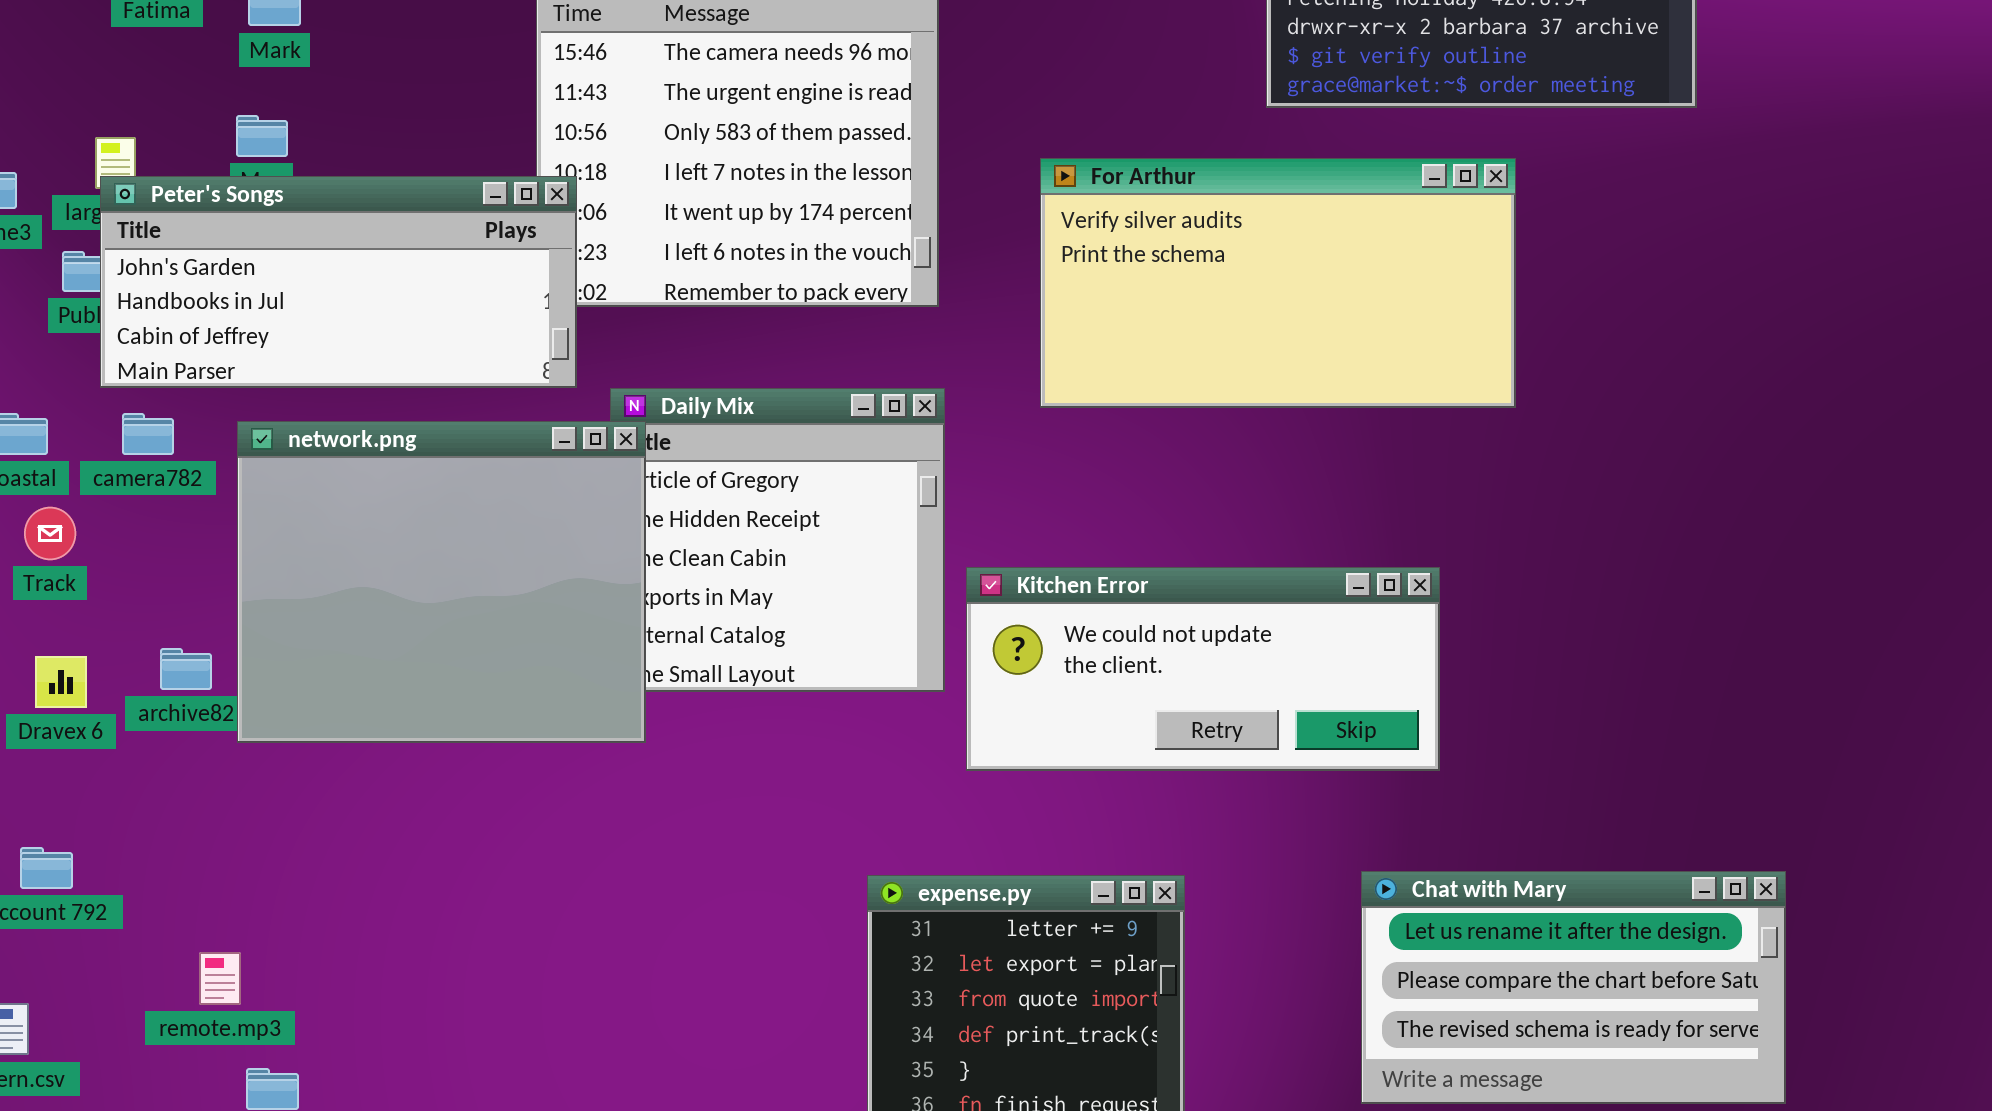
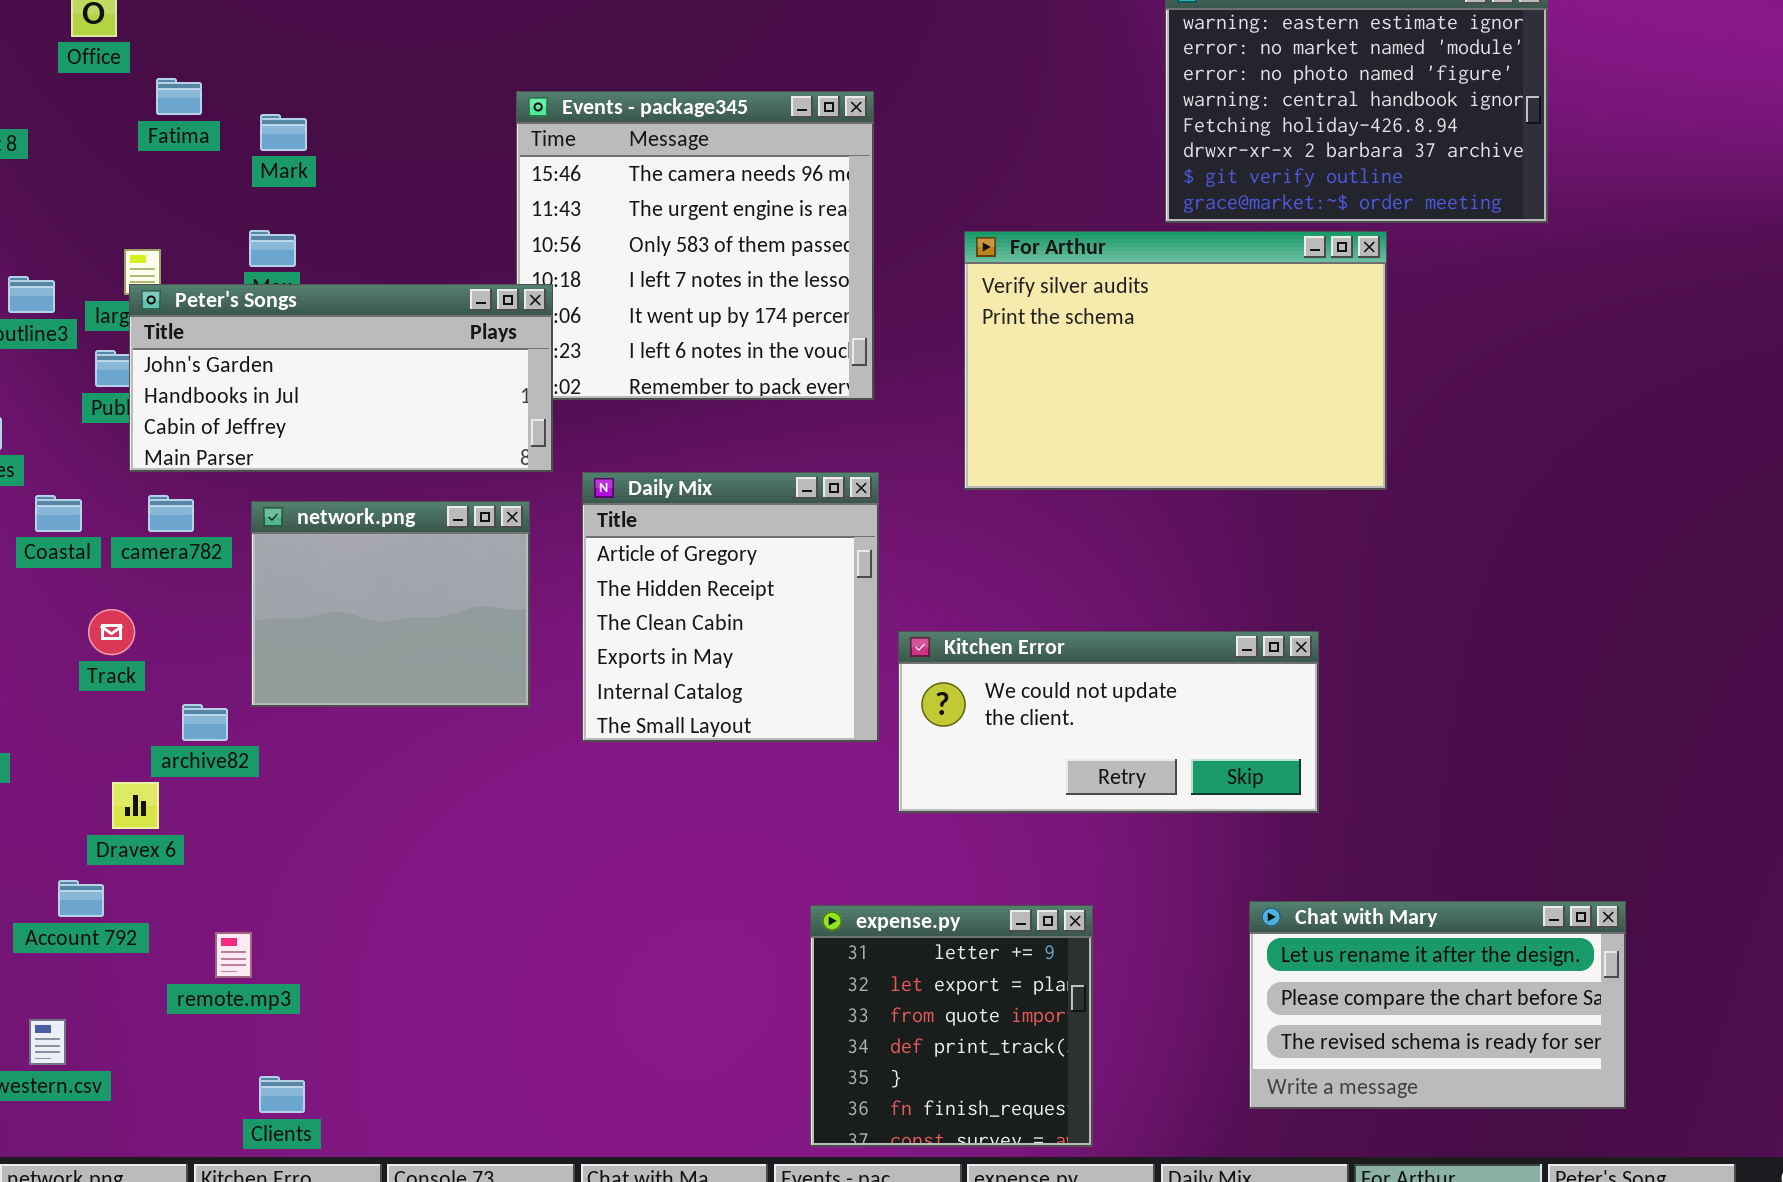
For Arthur: [1040,158,1516,408] -> [964,231,1387,490], resized
network.png: [237,421,646,743] -> [251,501,530,707], resized
Track: [24,507,76,560] -> [88,609,135,655], moved
Dravex 6: [35,656,87,708] -> [112,782,159,829], moved
remote.mp3: [199,952,241,1005] -> [215,932,252,978], moved

